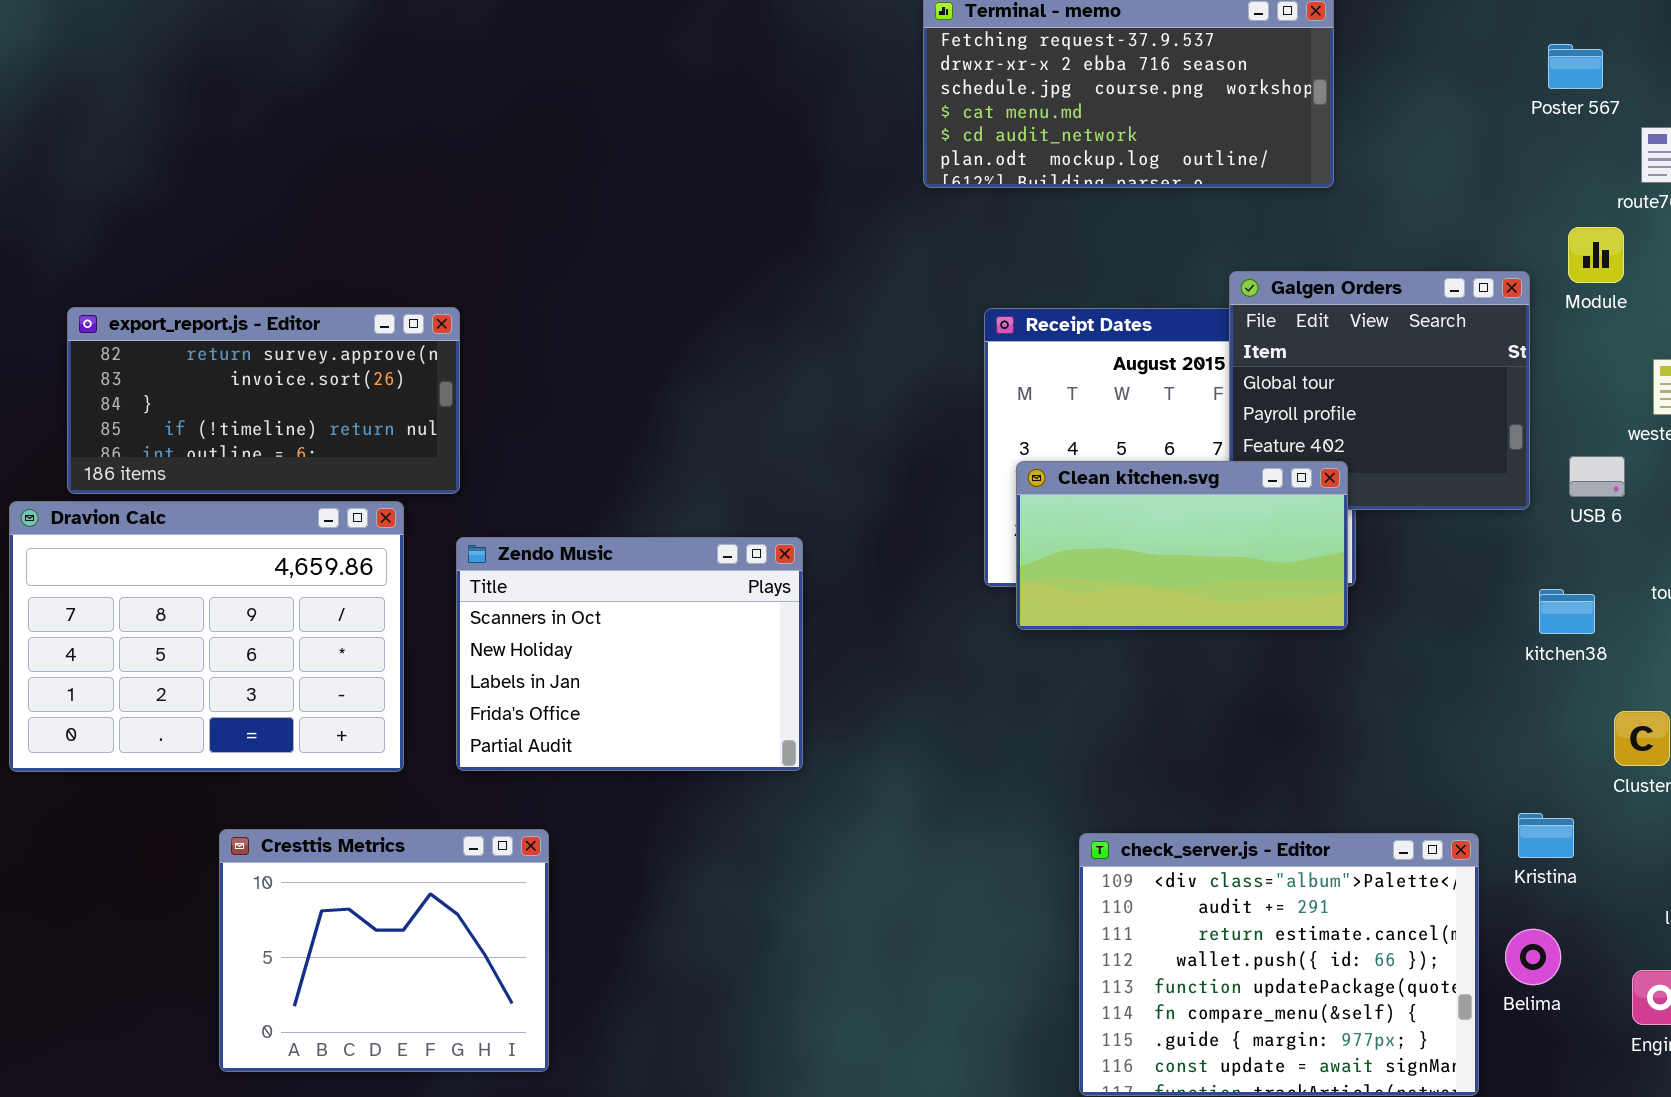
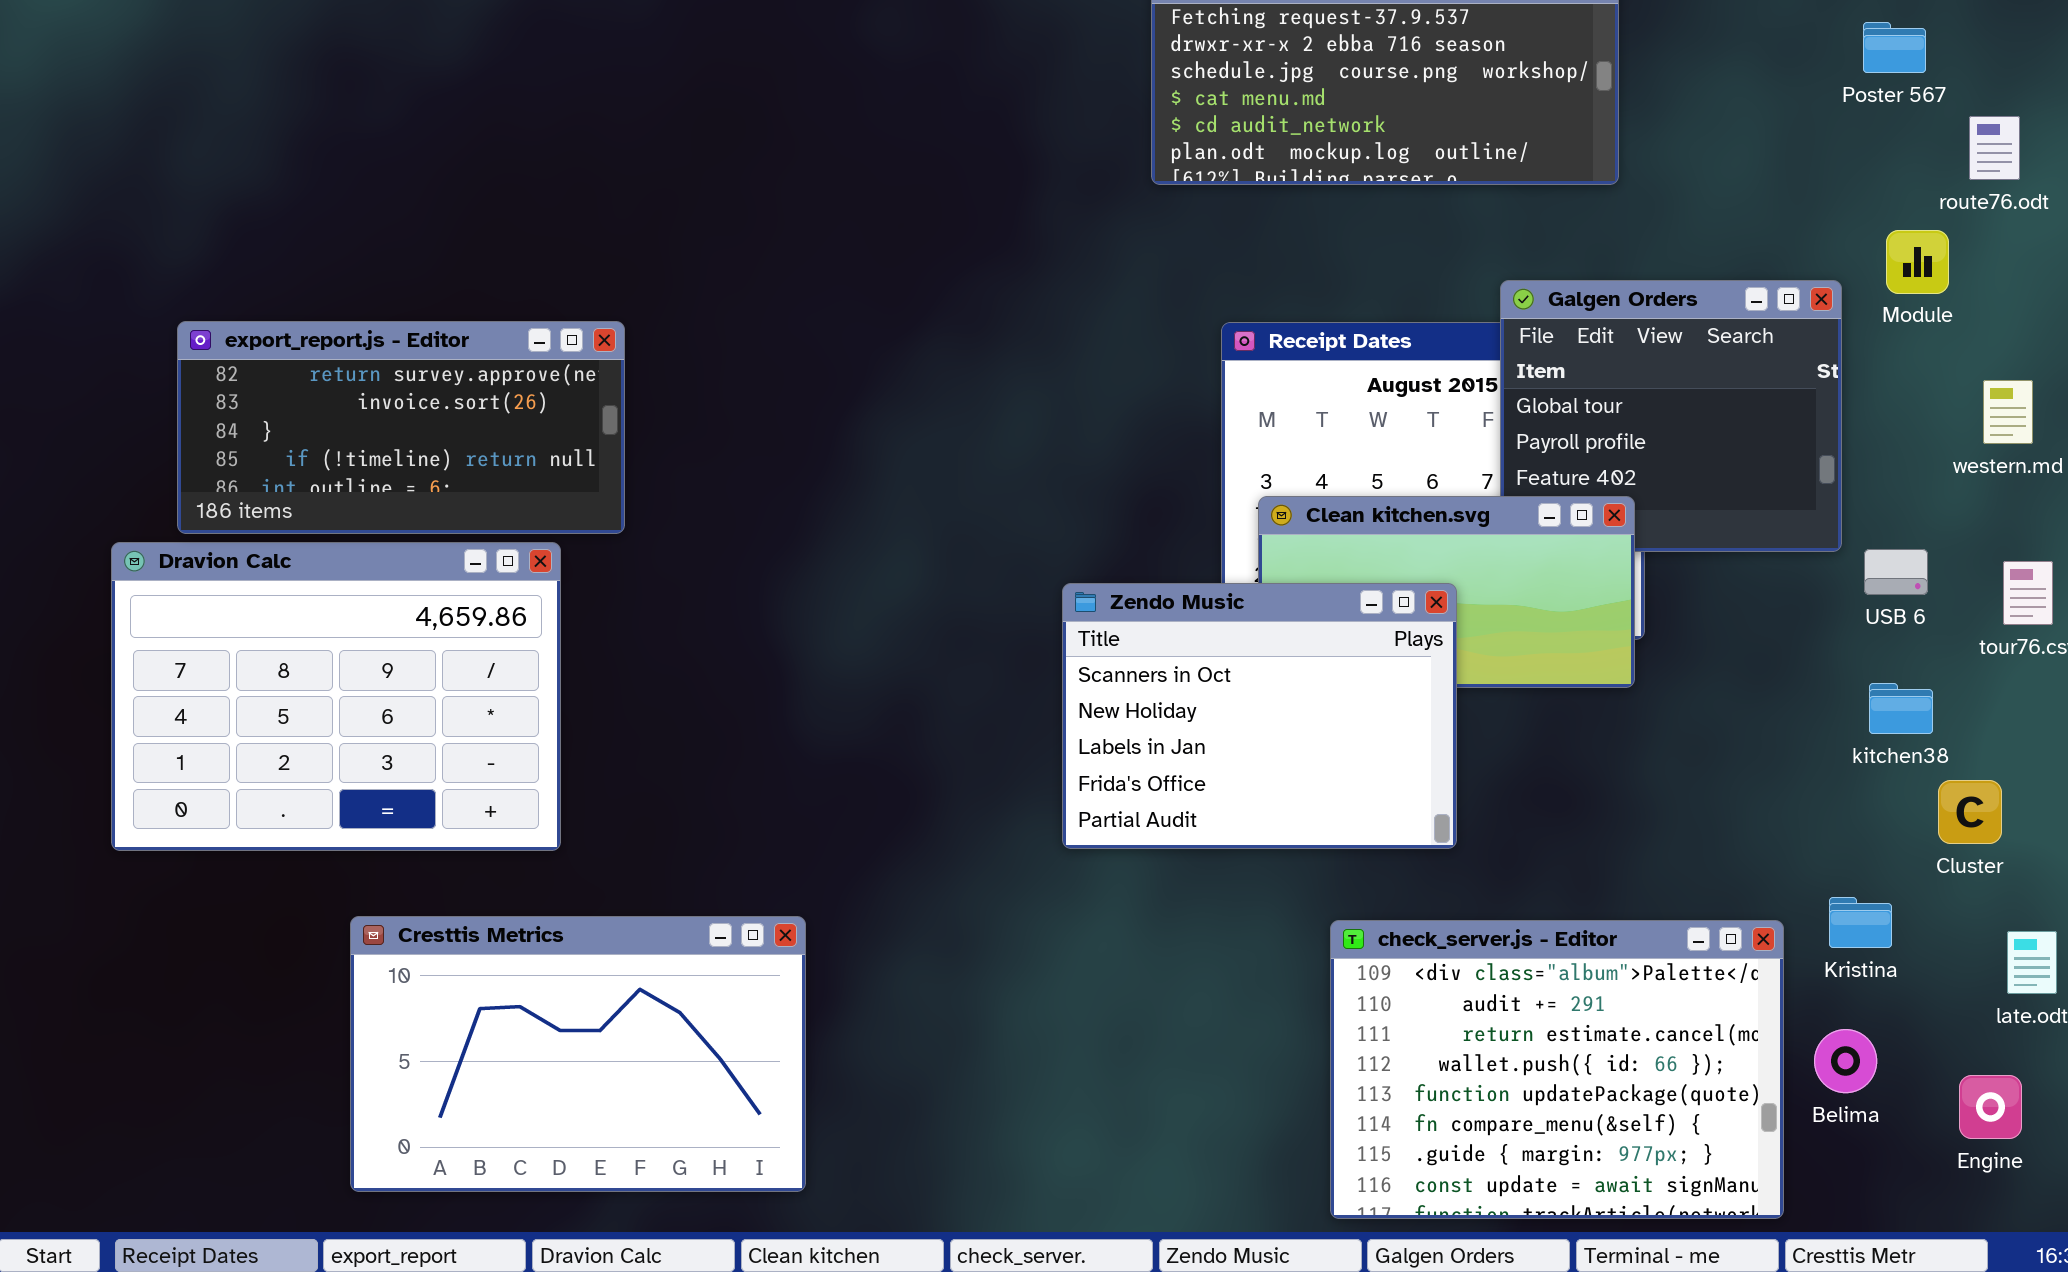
USB 6: [1569,456,1625,497] -> [1864,549,1928,595], moved
Zendo Music: [456,537,803,771] -> [1062,583,1457,849], moved
kitchen38: [1539,589,1595,634] -> [1869,683,1933,734], moved
Cresttis Metrics: [219,829,549,1072] -> [350,916,806,1192], resized

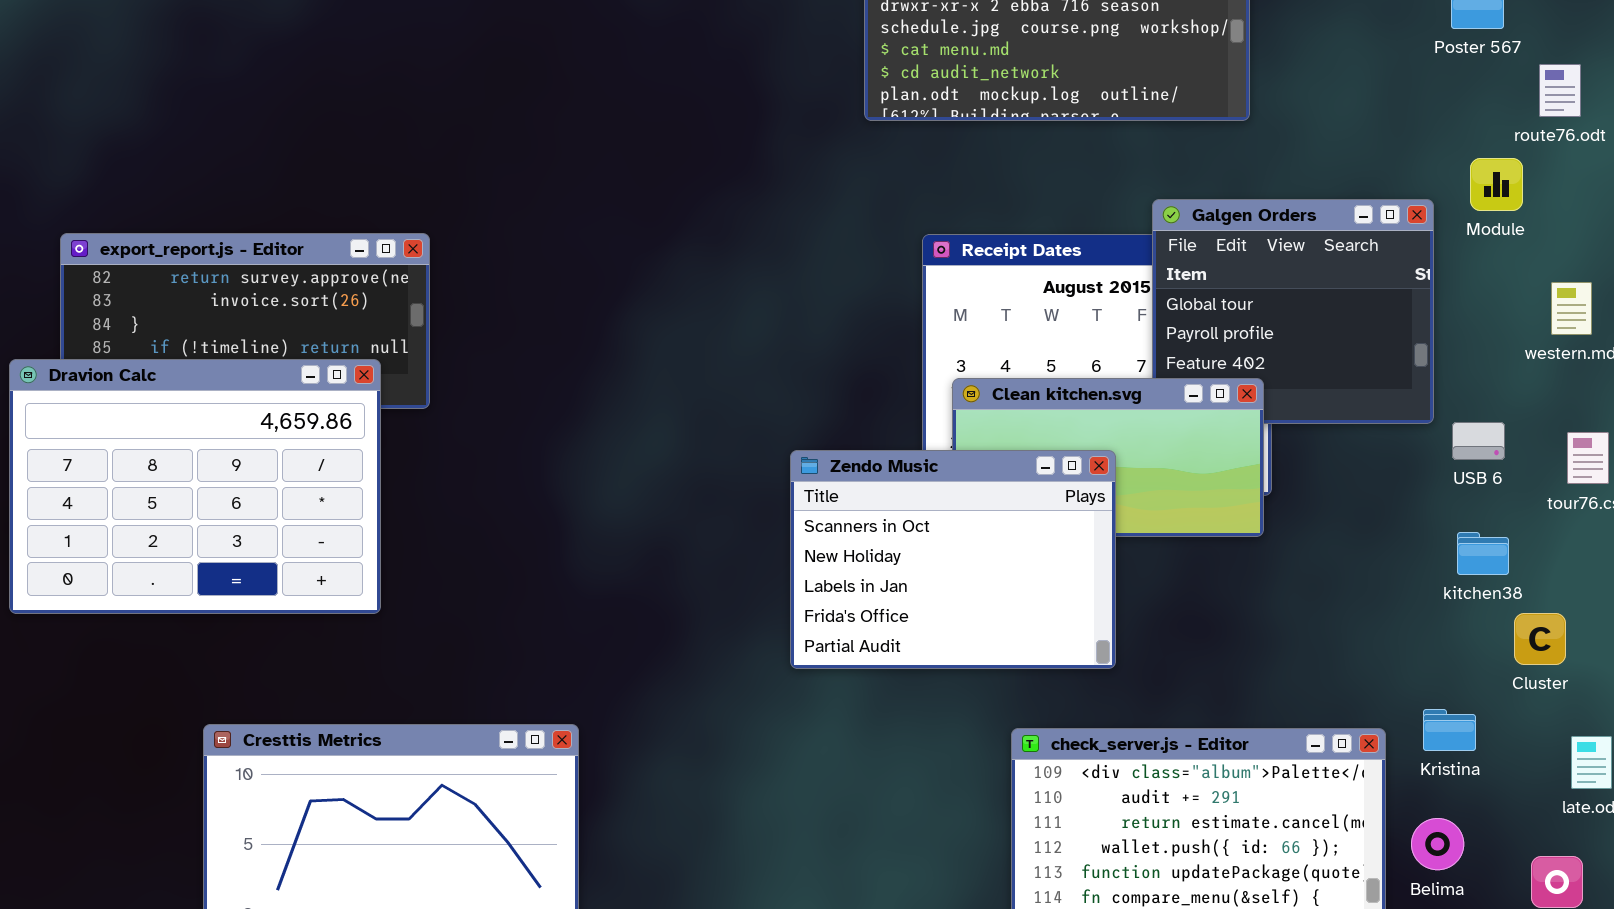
Dravion Calc: [111,542,561,851] -> [9,359,381,614], moved

